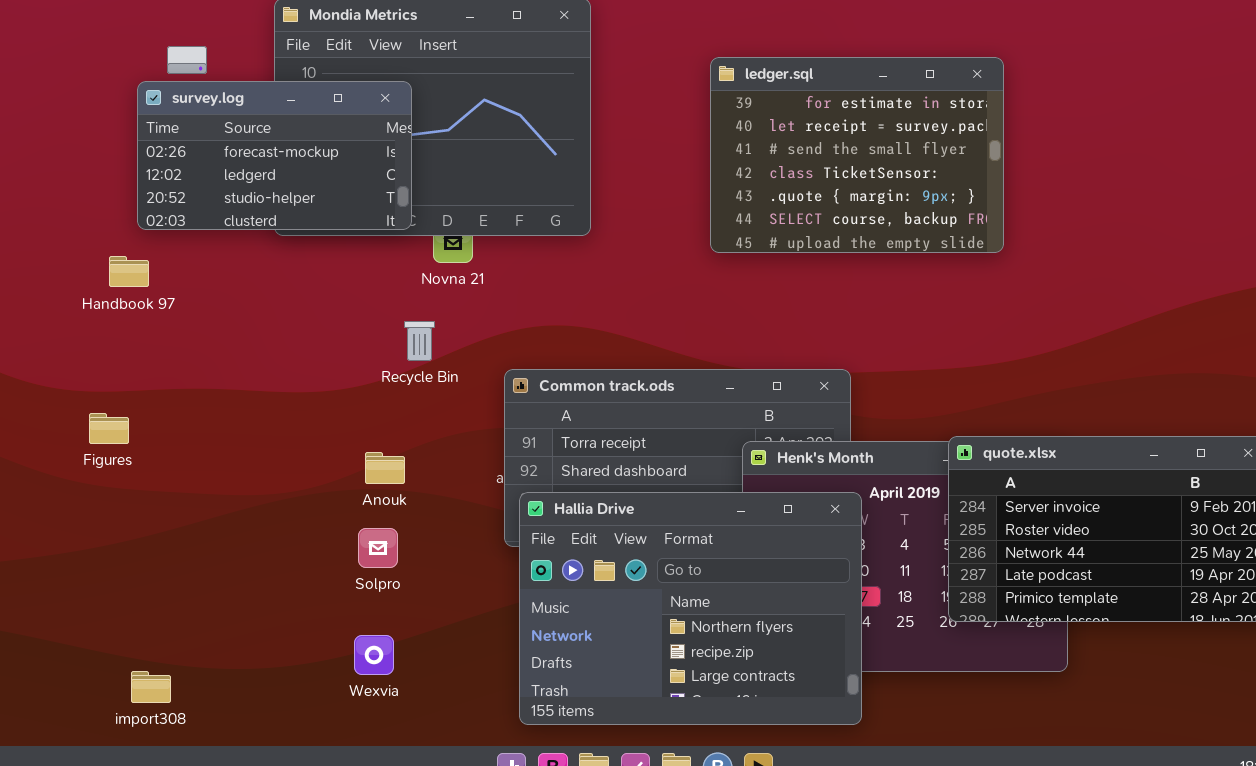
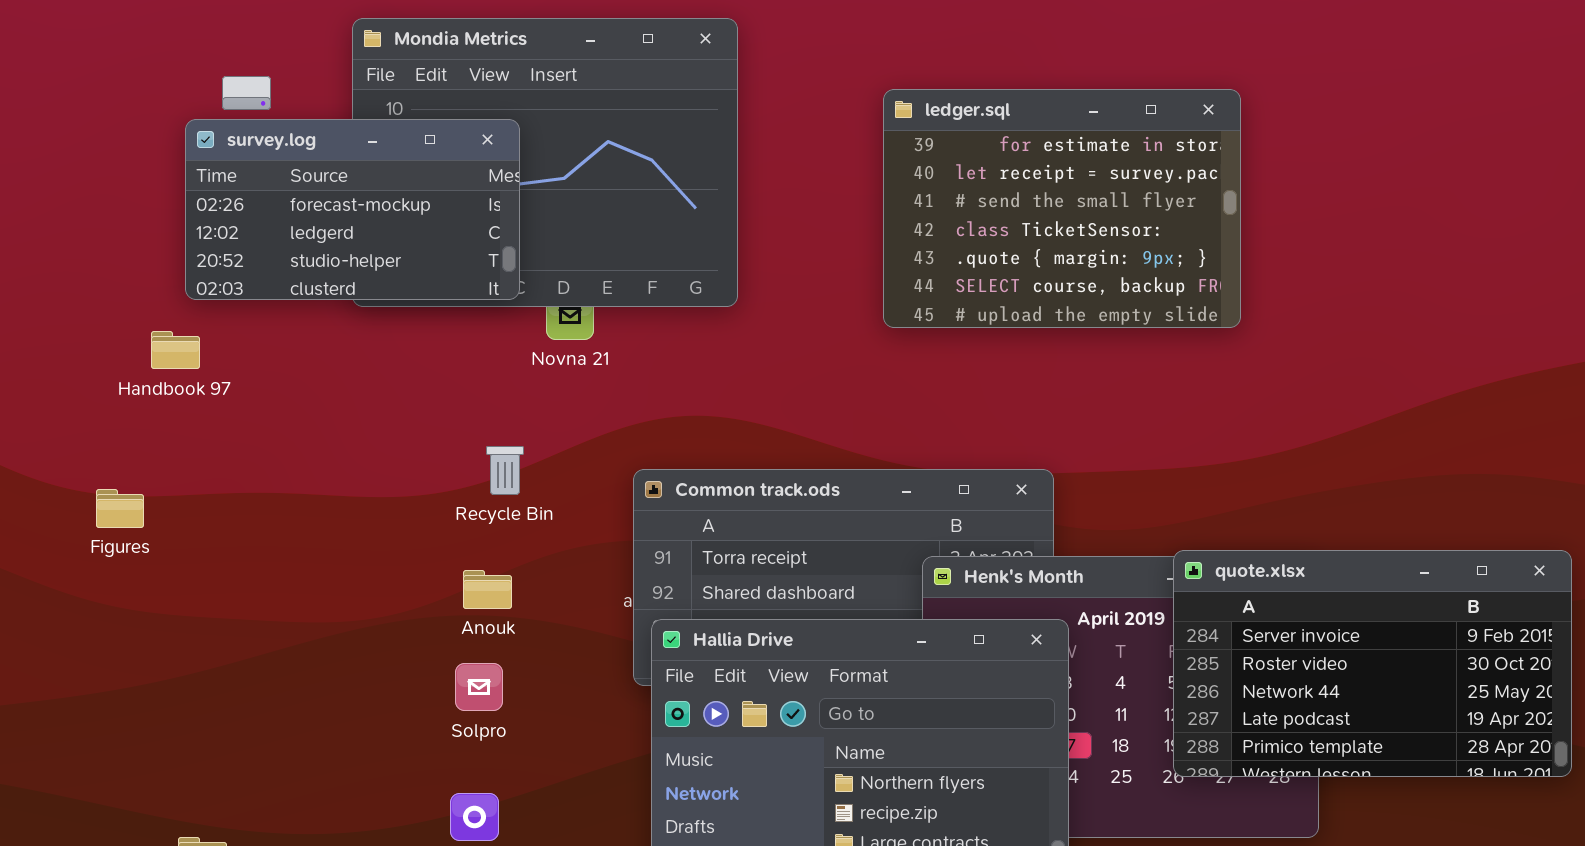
Recycle Bin: [404,321,435,361] -> [486,446,524,495], moved
Figures: [89,413,129,444] -> [96,489,144,528], moved

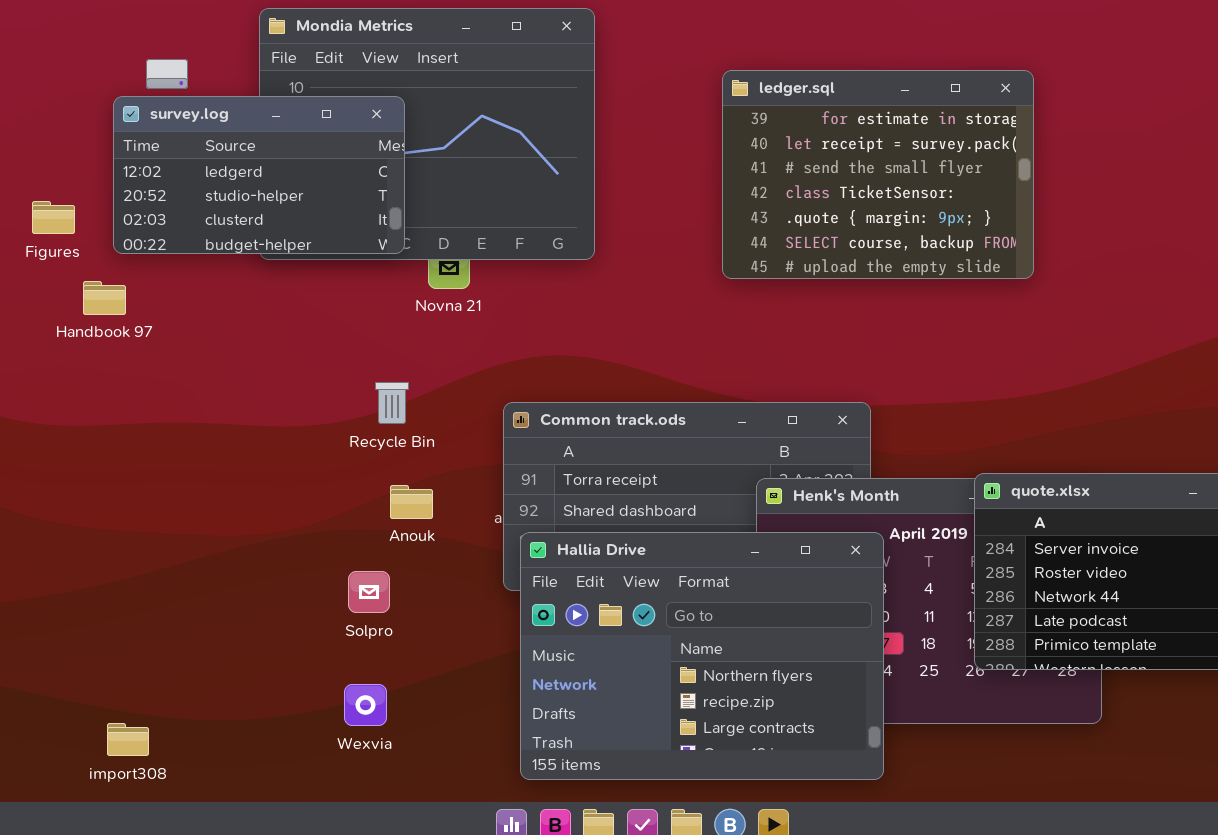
survey.log: [185,119,520,300] -> [113,96,405,254], scrolled down 1 row
Figures: [96,489,144,528] -> [32,201,75,234], moved
Anouk: [463,570,512,609] -> [390,485,433,519], moved

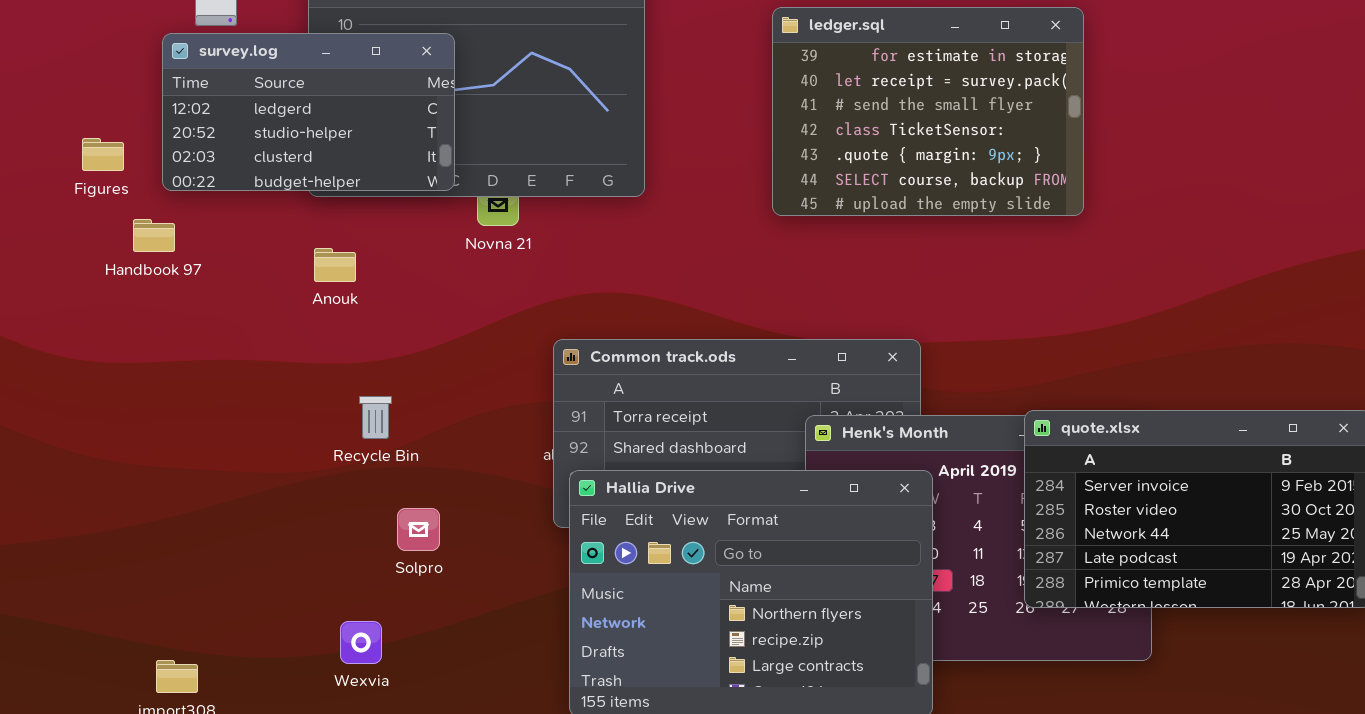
Recycle Bin: [375,382,409,424] -> [359,396,392,439], moved
Anouk: [390,485,433,519] -> [314,248,356,282], moved
Wexvia: [344,684,387,726] -> [340,621,382,664], moved

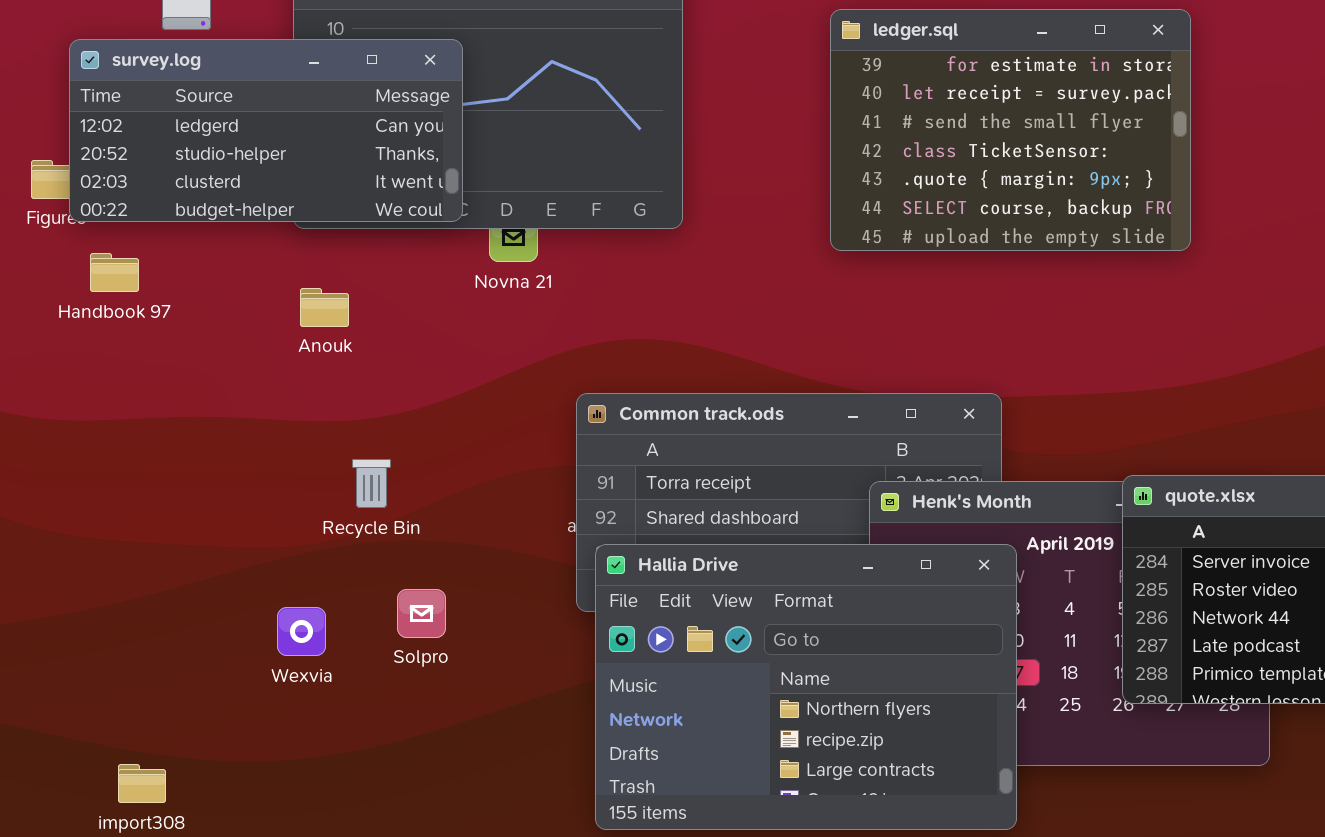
survey.log: [162,33,455,191] -> [69,39,463,222], resized
Wexvia: [340,621,382,664] -> [277,607,326,656], moved

